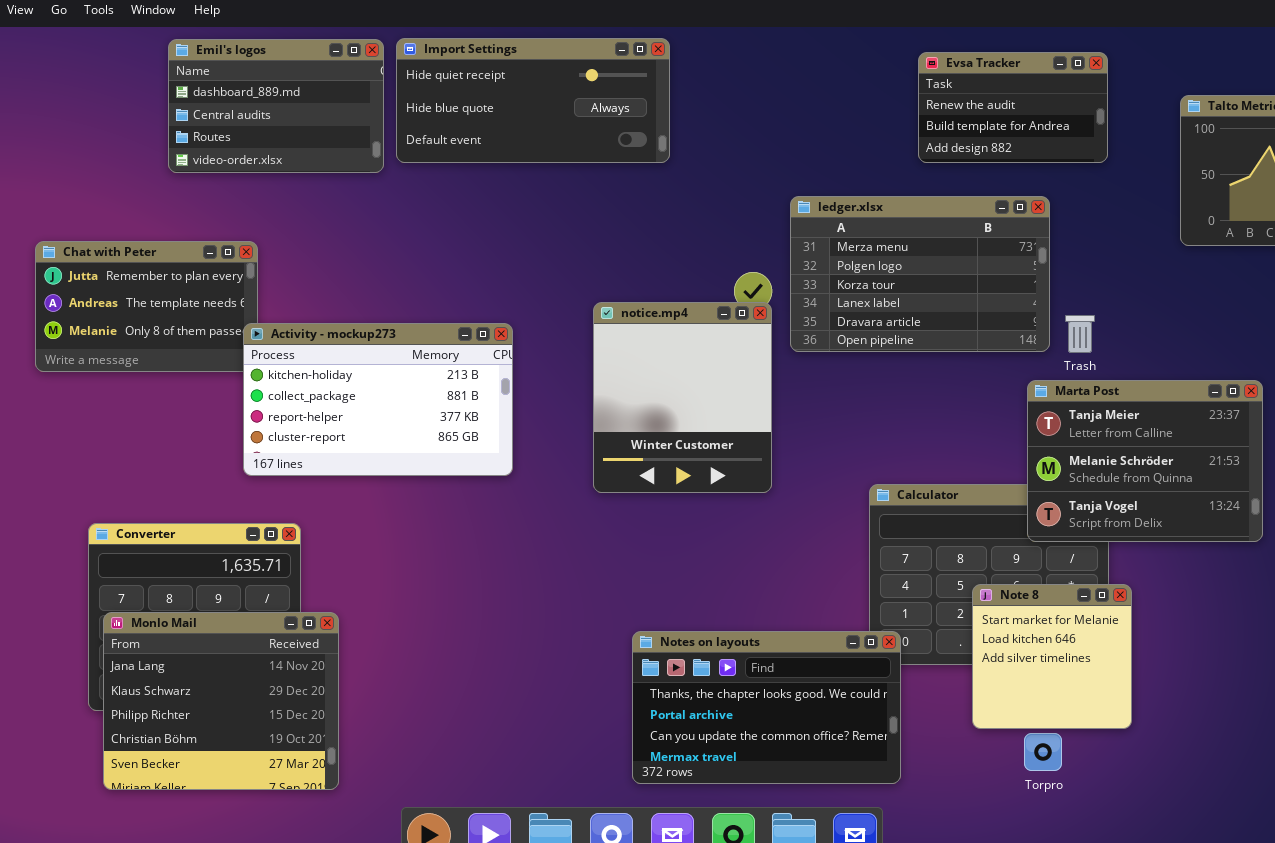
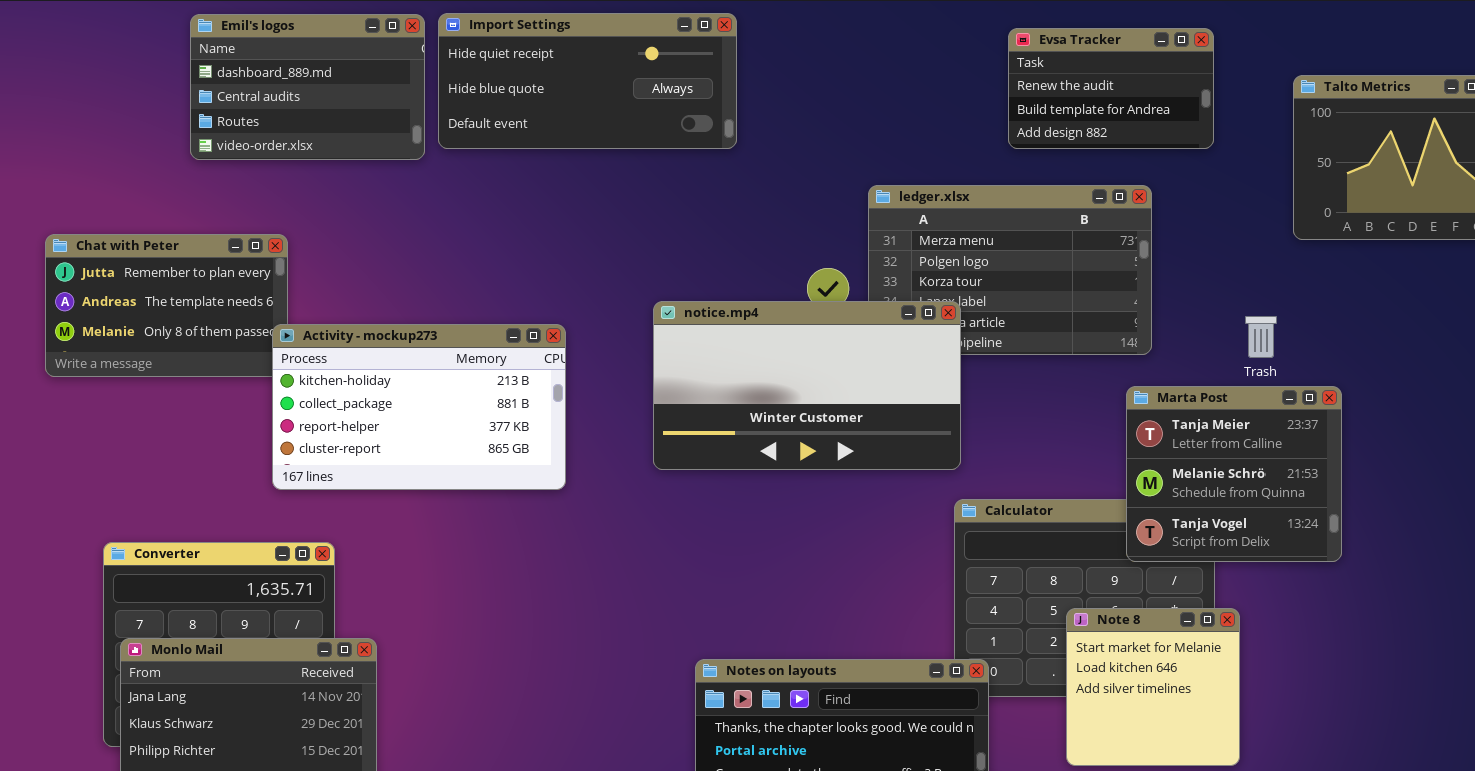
notice.mp4: [593,302,772,493] -> [653,301,961,470], resized
Trash: [1065,315,1095,353] -> [1245,316,1277,358], moved
Marta Post: [1027,380,1263,542] -> [1126,386,1342,562], resized

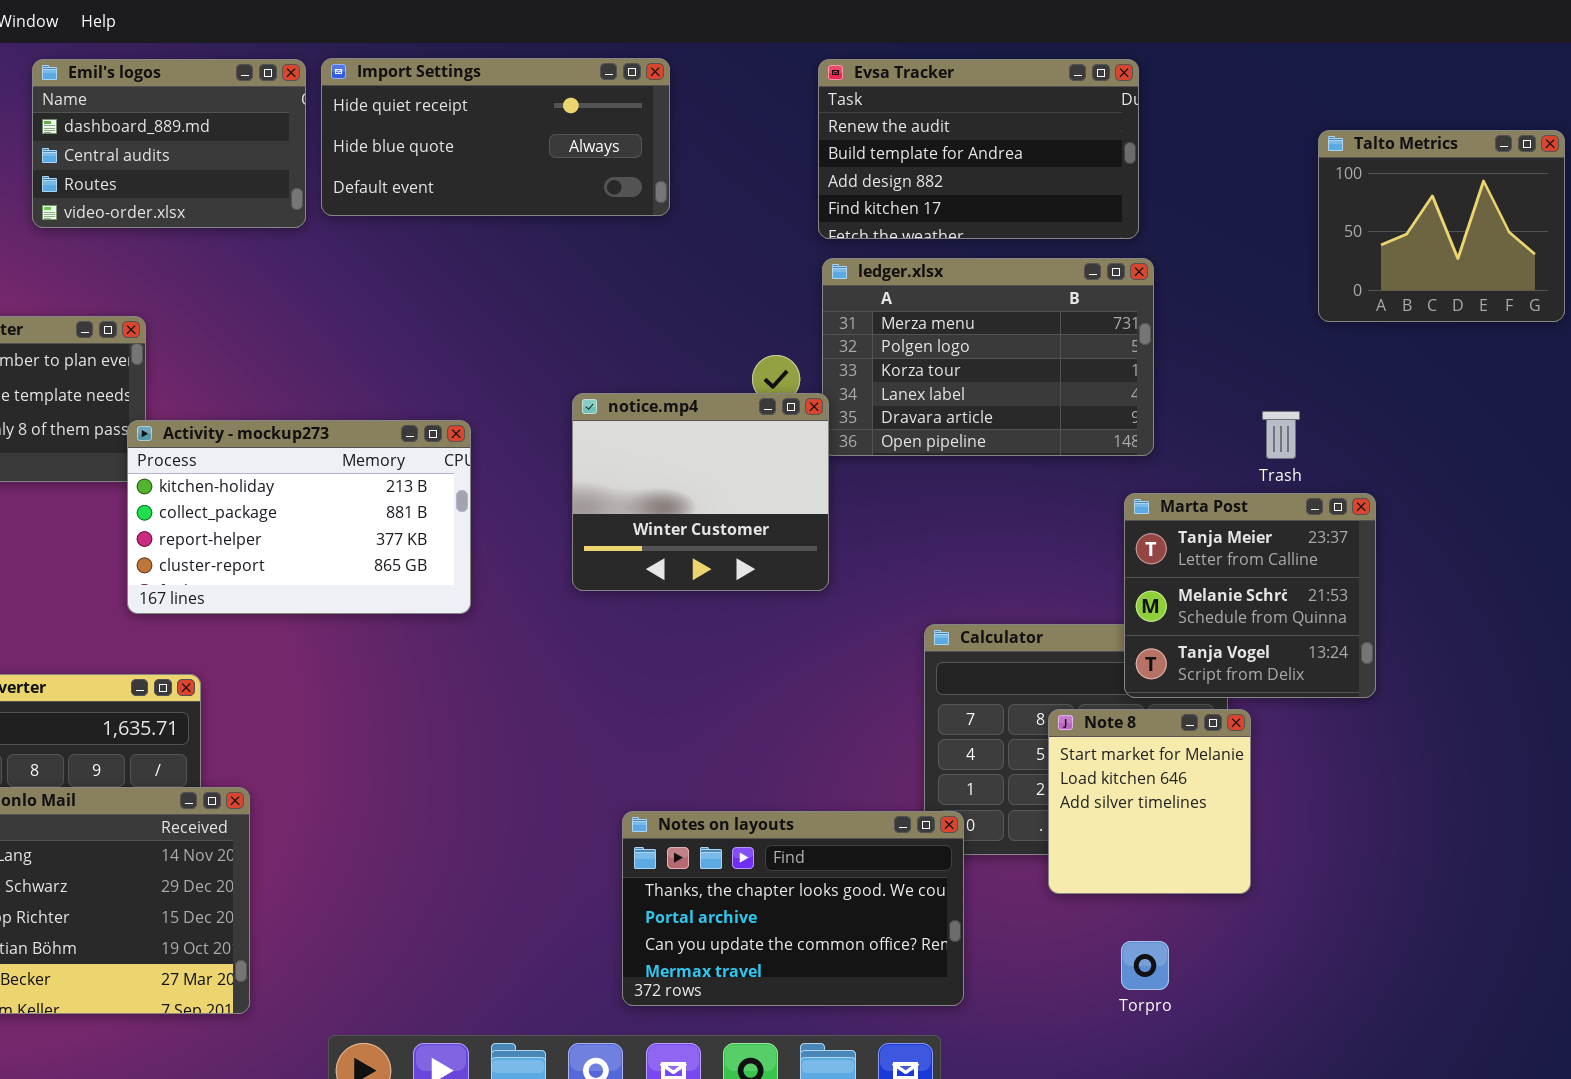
Evsa Tracker: [1008,28,1214,149] -> [818,59,1139,239], moved, resized
notice.mp4: [653,301,961,470] -> [572,393,829,591], resized
Note 8: [1066,608,1240,766] -> [1048,709,1251,894], moved

